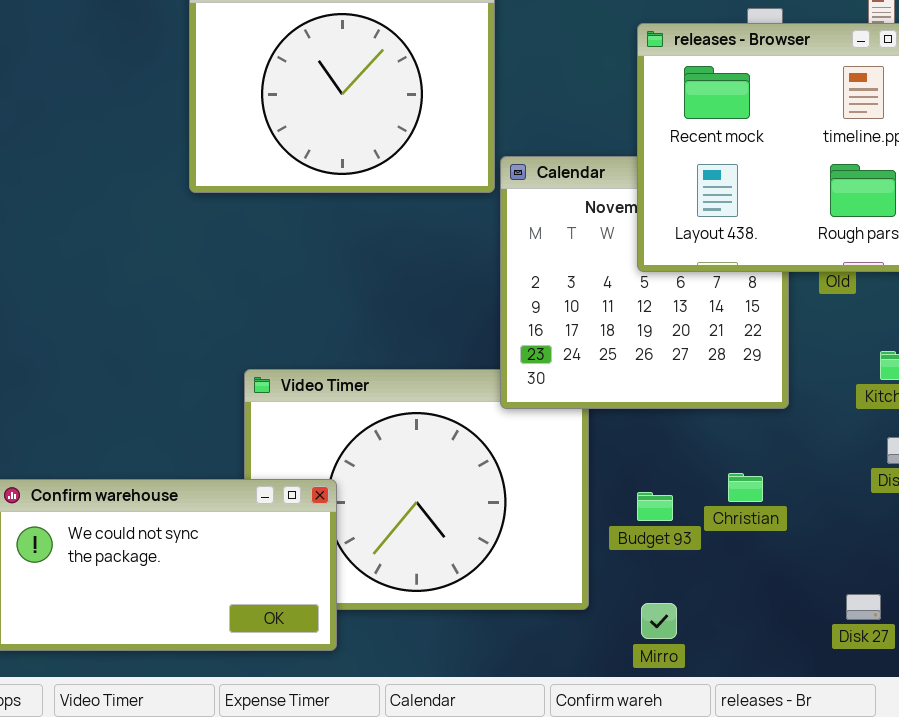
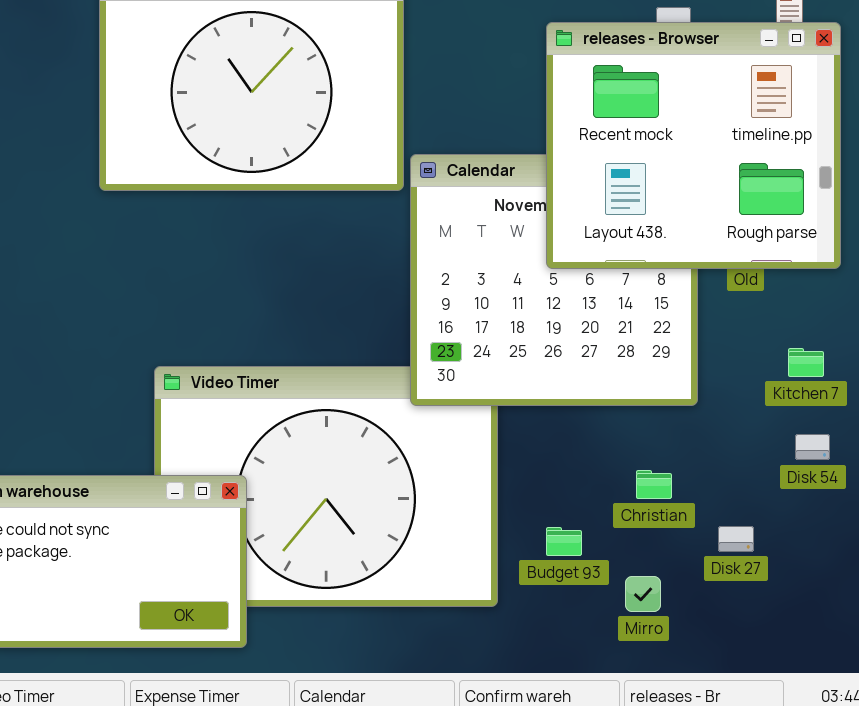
Budget 93: [637,492,673,521] -> [546,527,582,556], moved
Disk 27: [846,594,881,620] -> [718,526,754,552], moved
Mirro: [641,603,677,639] -> [625,576,661,612], moved

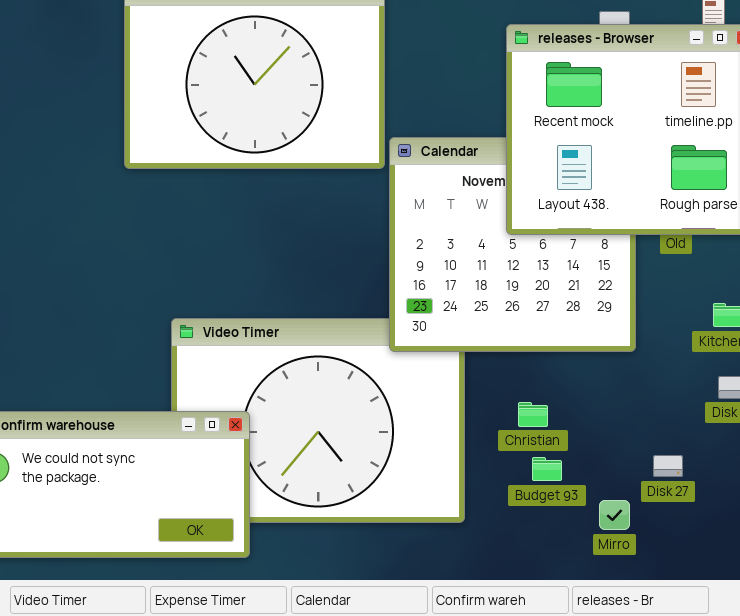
Christian: [636,470,672,499] -> [518,402,548,427], moved
Budget 93: [546,527,582,556] -> [532,457,562,481], moved
Mirro: [625,576,661,612] -> [599,500,630,530], moved

